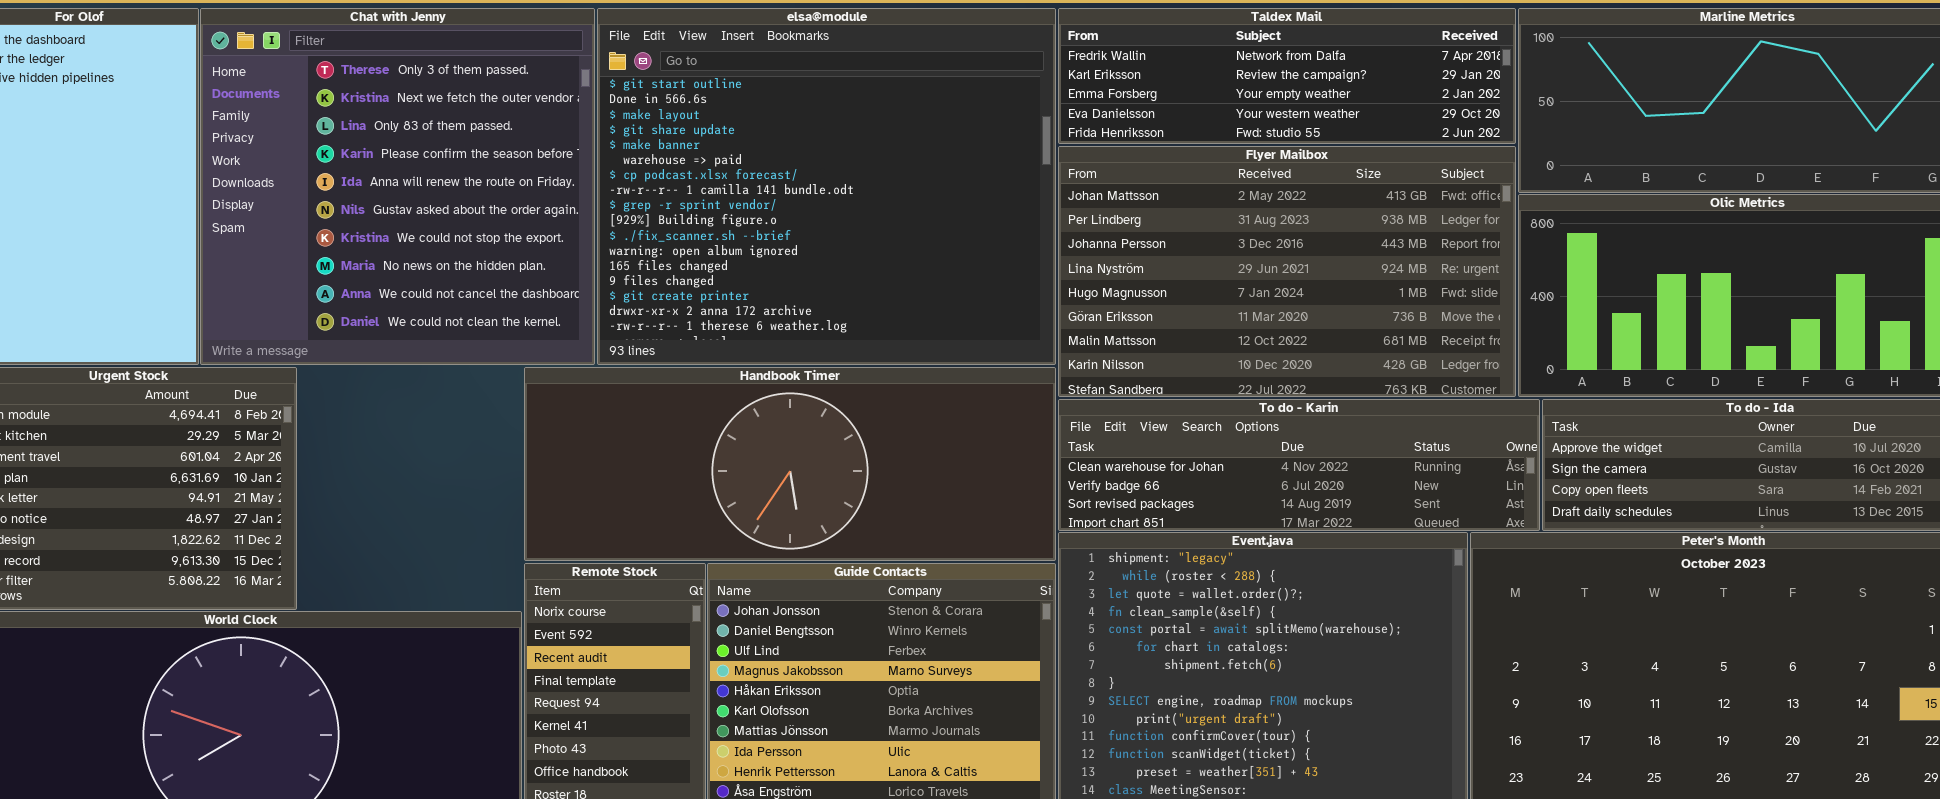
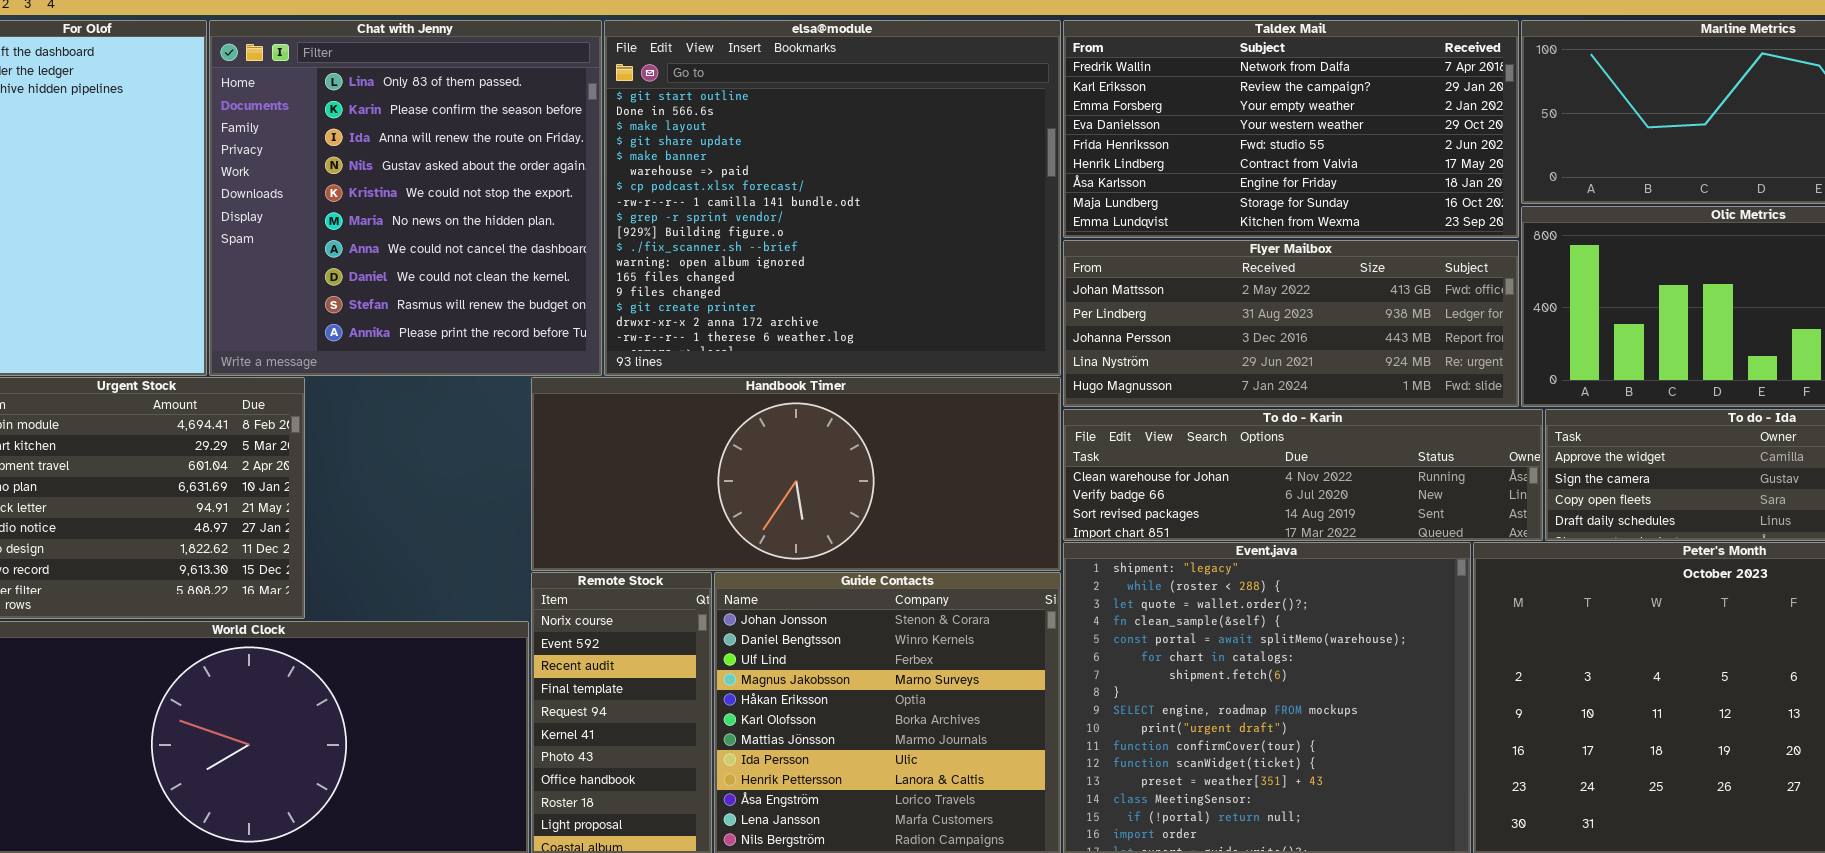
Chat with Jenny: [200,8,595,365] -> [209,20,602,376], scrolled down 2 rows
Taldex Mail: [1058,8,1516,144] -> [1063,20,1519,238], resized
Flyer Mailbox: [1058,146,1516,397] -> [1063,240,1519,407], resized

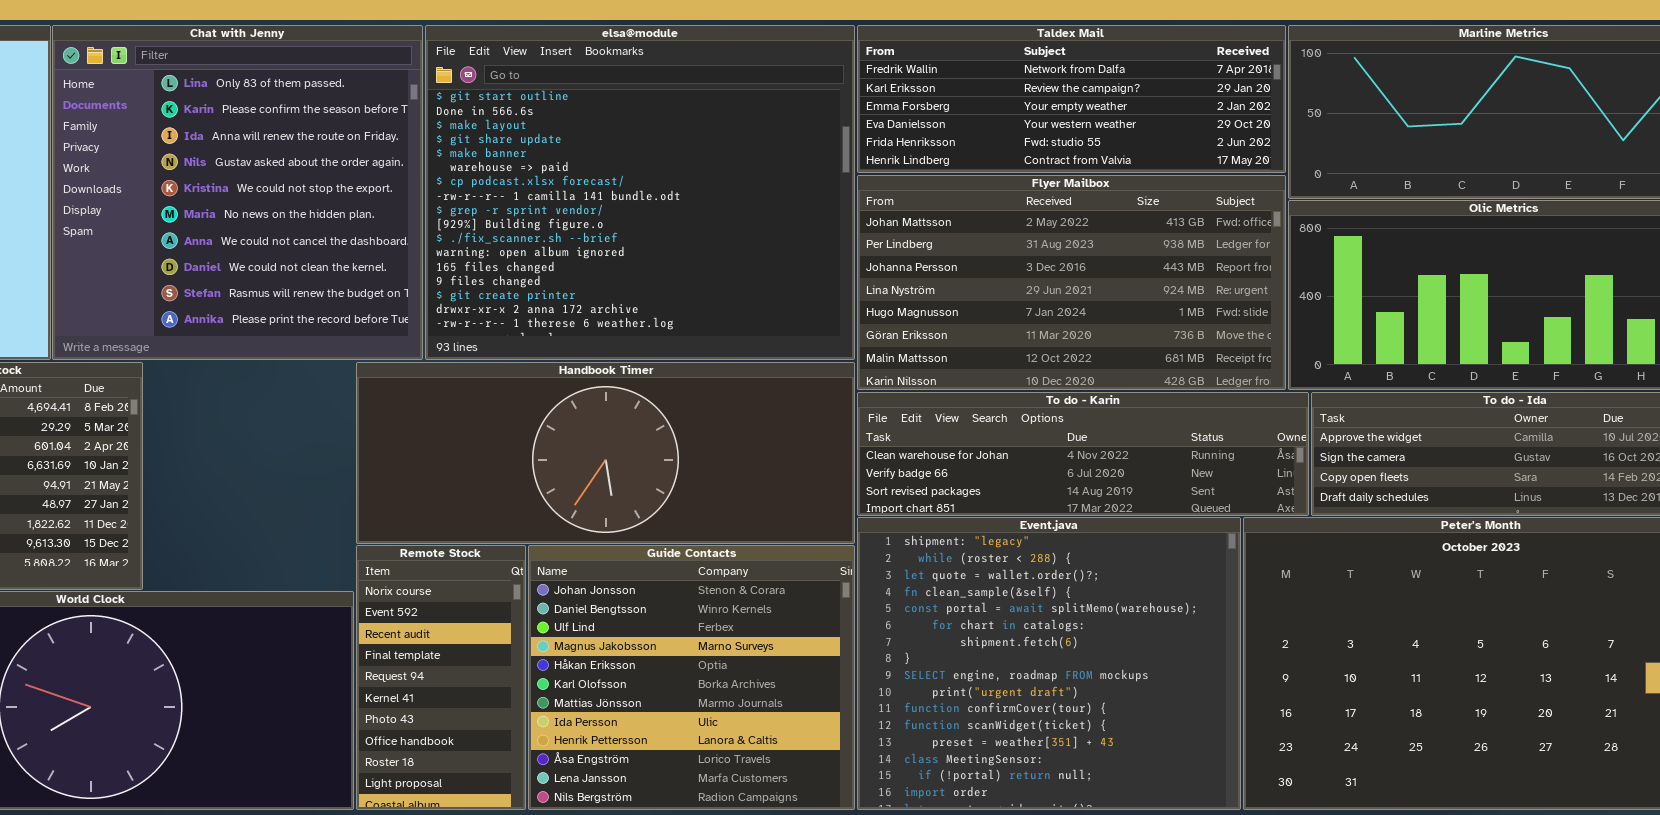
Taldex Mail: [1063,20,1519,238] -> [857,25,1286,173], resized
Flyer Mailbox: [1063,240,1519,407] -> [857,175,1286,390], resized

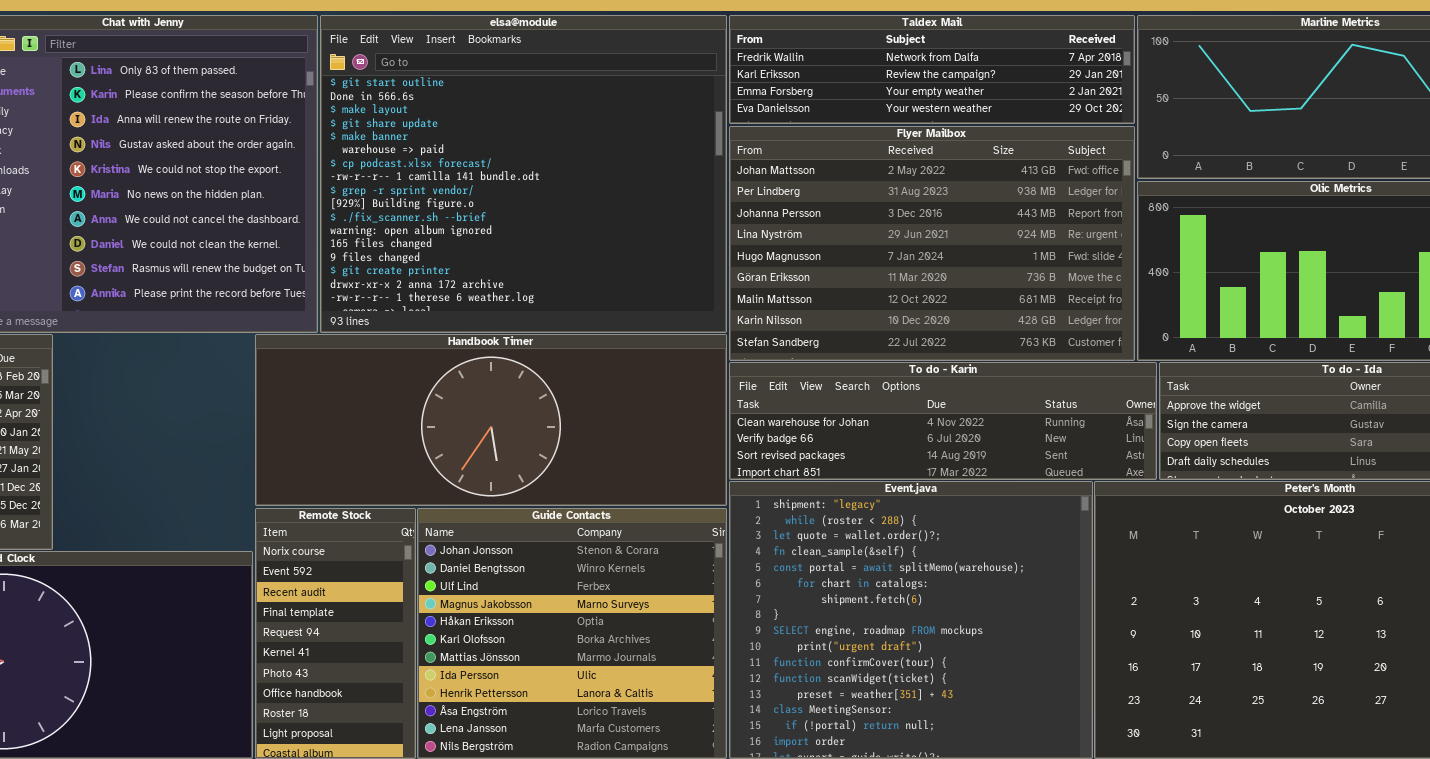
Taldex Mail: [857,25,1286,173] -> [729,15,1135,124], resized
Flyer Mailbox: [857,175,1286,390] -> [729,126,1135,361], resized

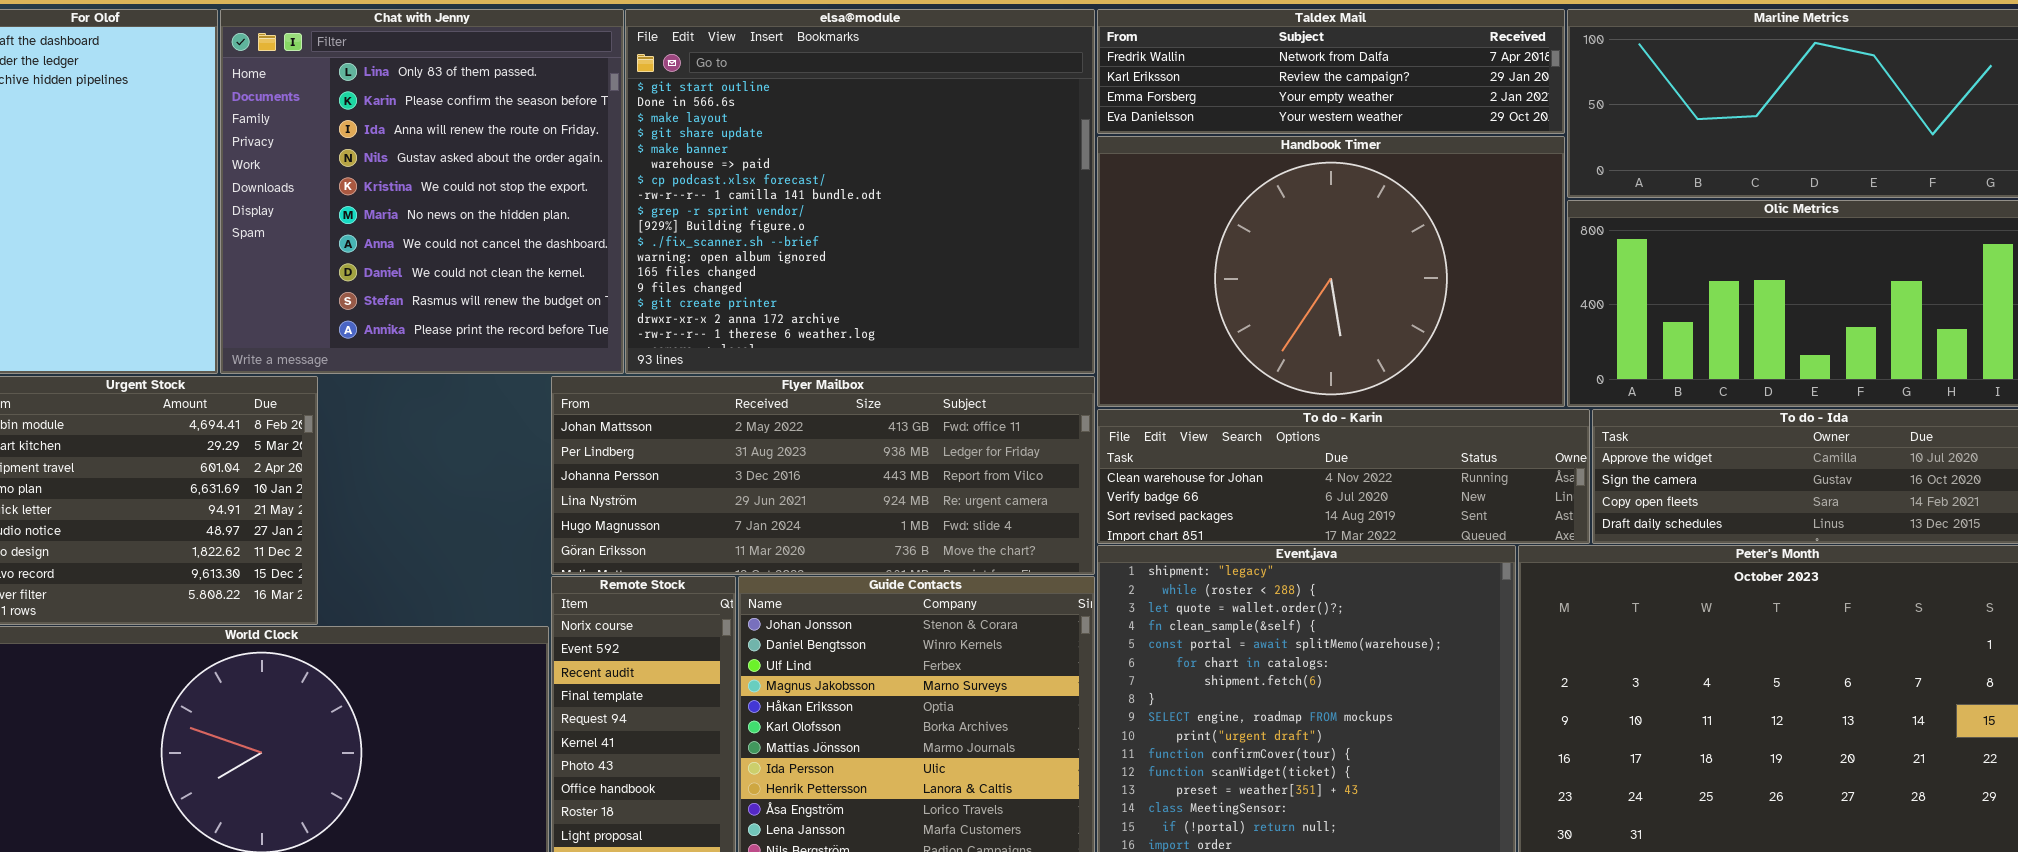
Flyer Mailbox: [729,126,1135,361] -> [551,376,1095,575], moved, resized
Handbook Timer: [255,334,727,506] -> [1097,136,1565,407], moved, resized

